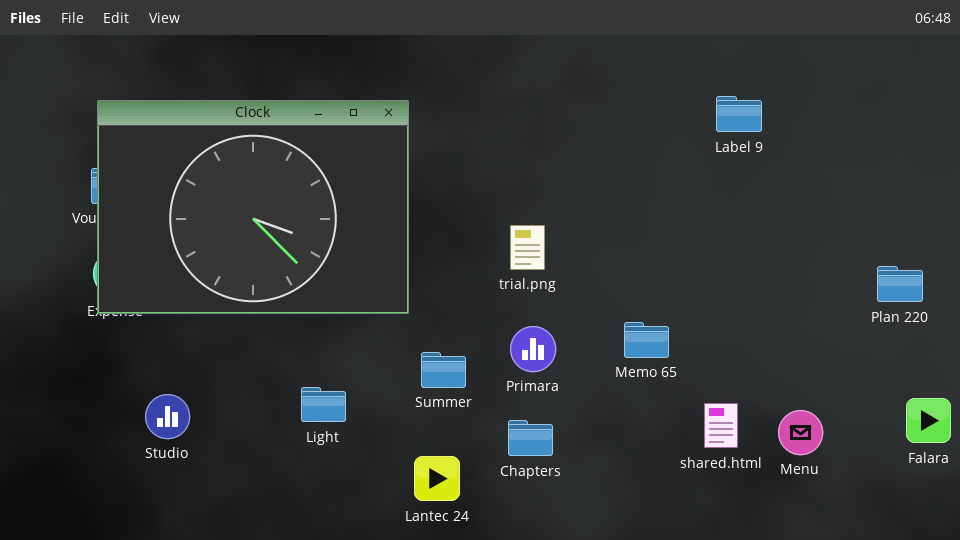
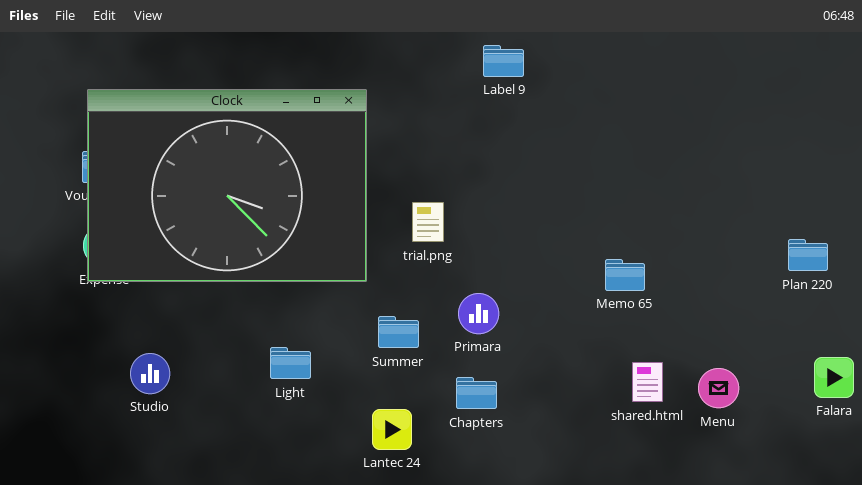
Label 9: [716,96,762,132] -> [483,45,524,77], moved
trial.png: [510,225,545,270] -> [412,202,444,242], moved
Memo 65: [624,322,669,358] -> [605,259,645,291], moved

